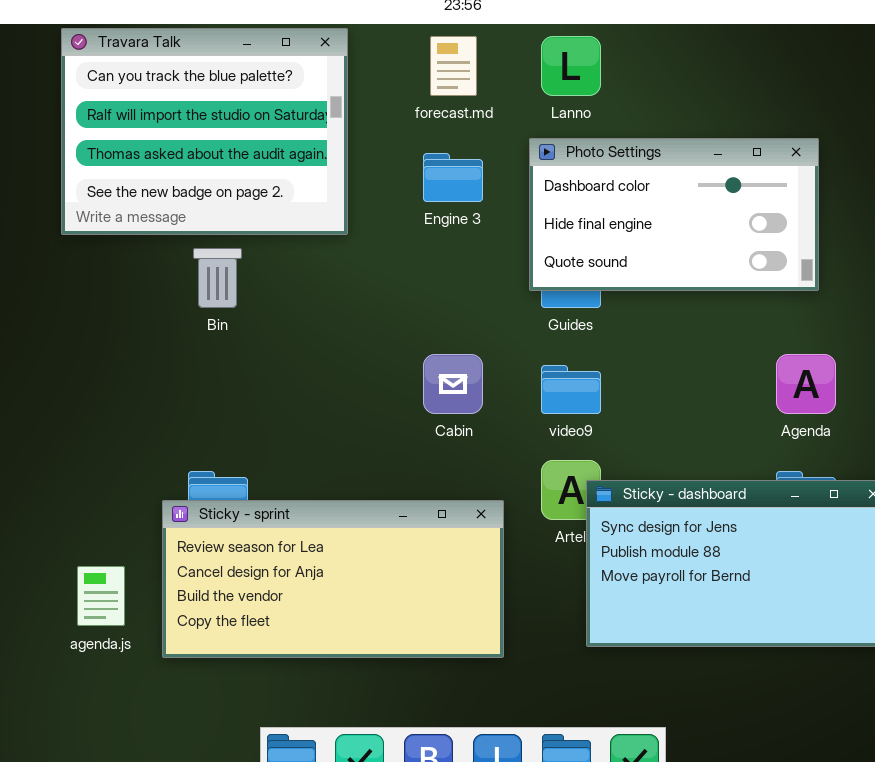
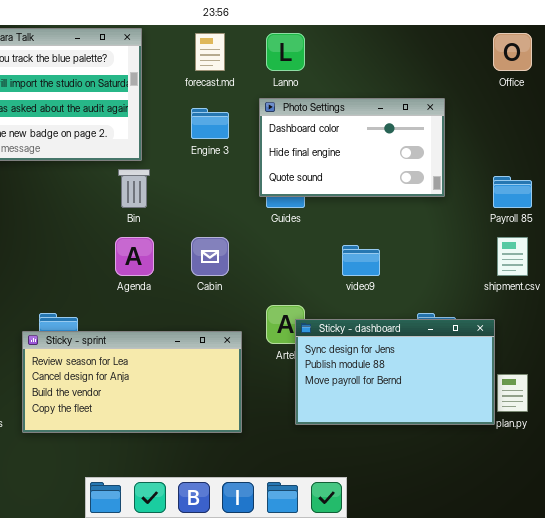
Bin: [193,248,242,308] -> [118,169,150,208], moved
Agenda: [776,354,836,414] -> [115,237,154,276], moved
video9: [541,365,601,414] -> [342,245,380,276], moved

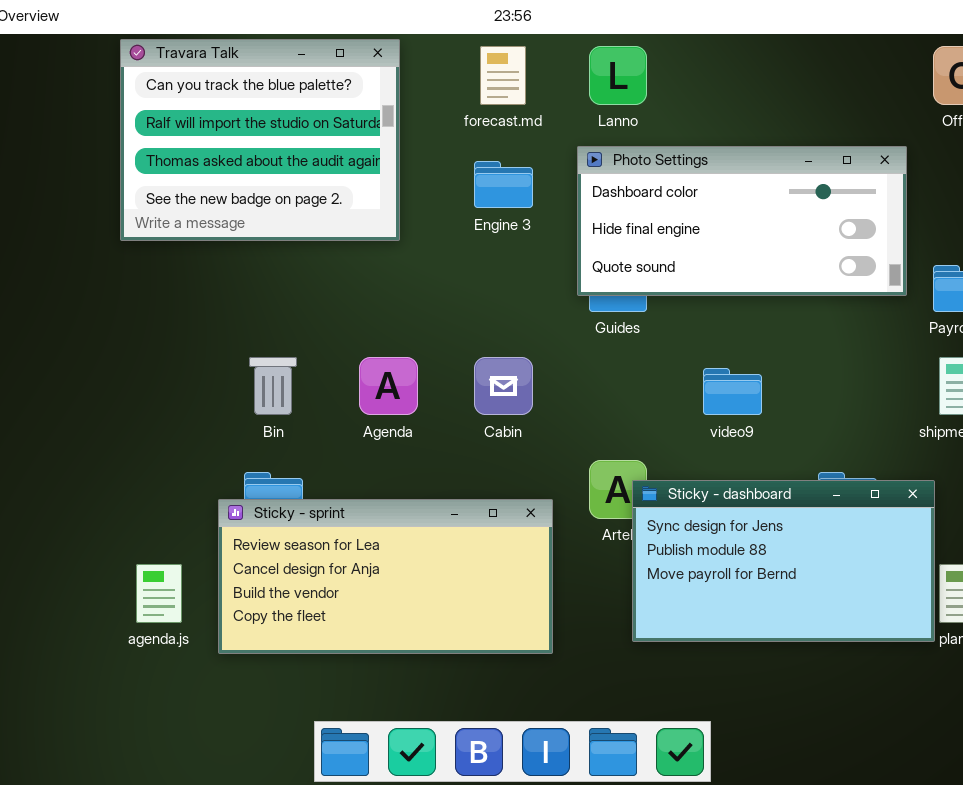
Photo Settings: [259,98,445,197] -> [577,146,907,296], resized
Bin: [118,169,150,208] -> [249,357,297,415], moved

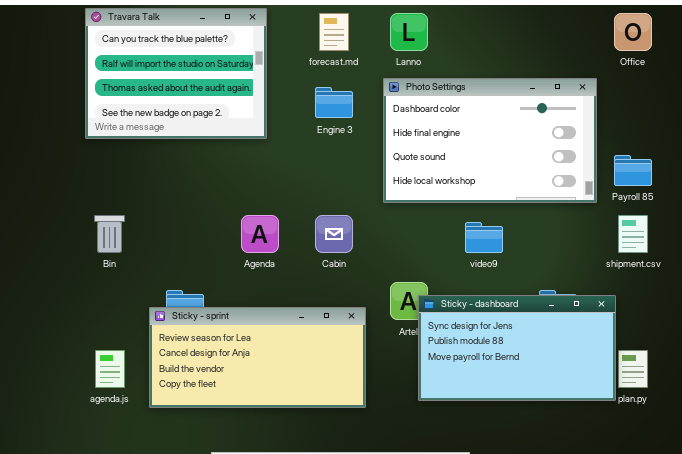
Photo Settings: [577,146,907,296] -> [383,78,597,203], resized
Bin: [249,357,297,415] -> [94,215,125,253], moved

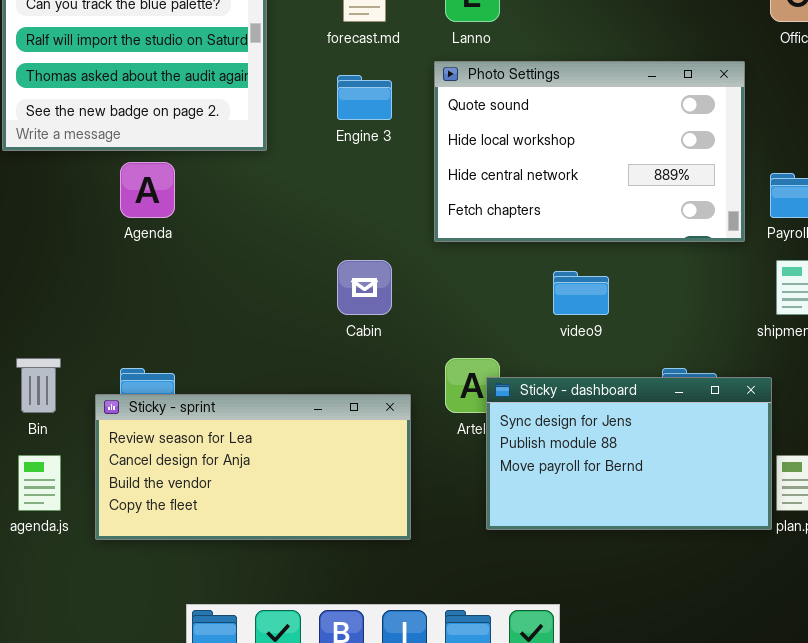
Photo Settings: [383,78,597,203] -> [434,61,745,242], scrolled down 2 rows
Bin: [94,215,125,253] -> [16,358,61,413], moved
Agenda: [241,215,279,253] -> [120,162,175,218], moved

